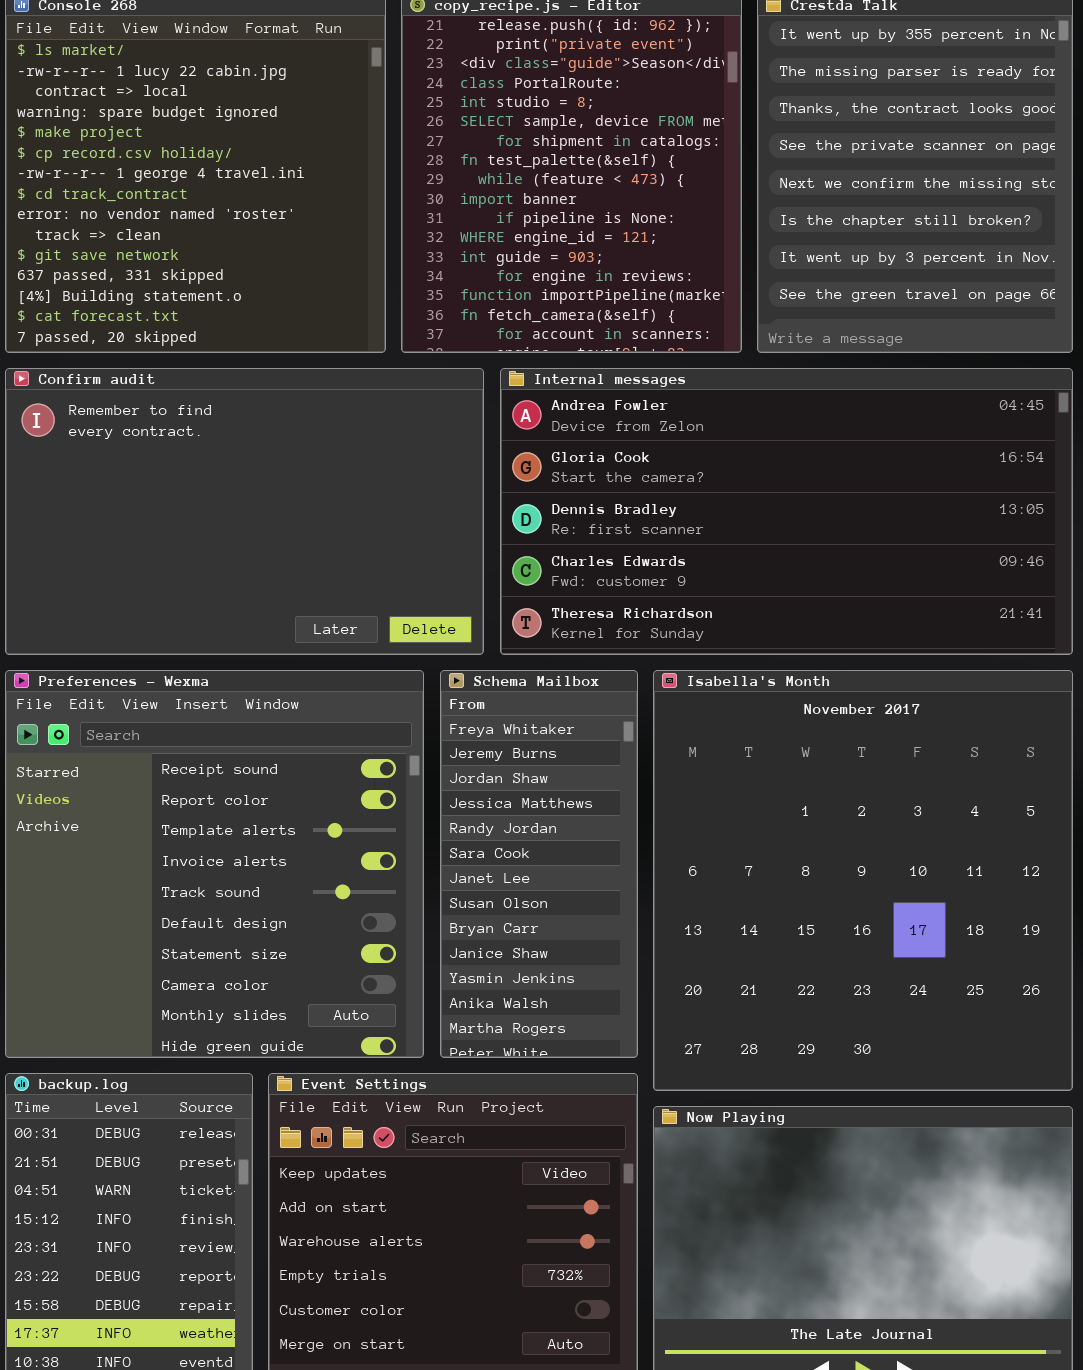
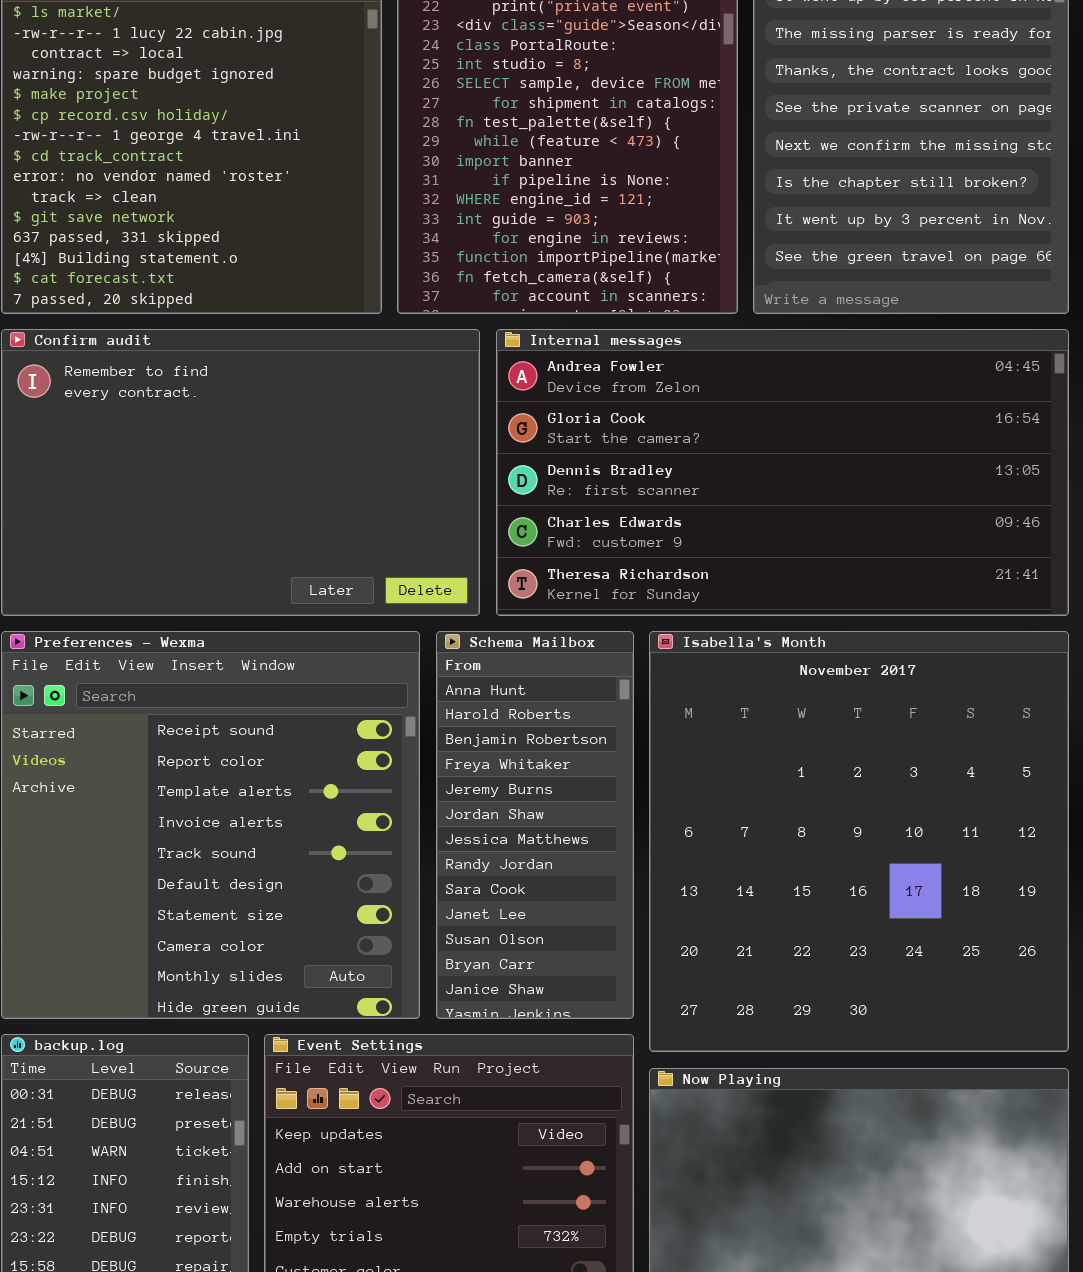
Schema Mailbox: [440,670,638,1058] -> [436,631,634,1019], scrolled up 3 rows

